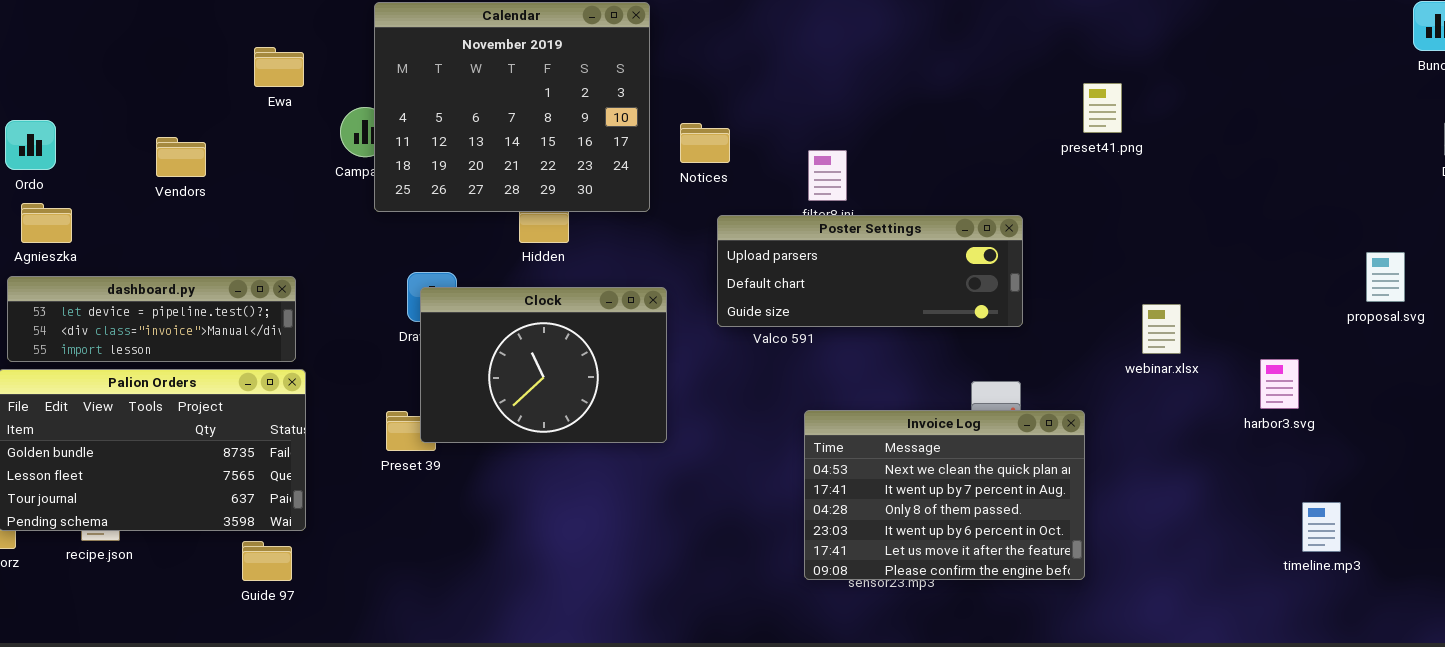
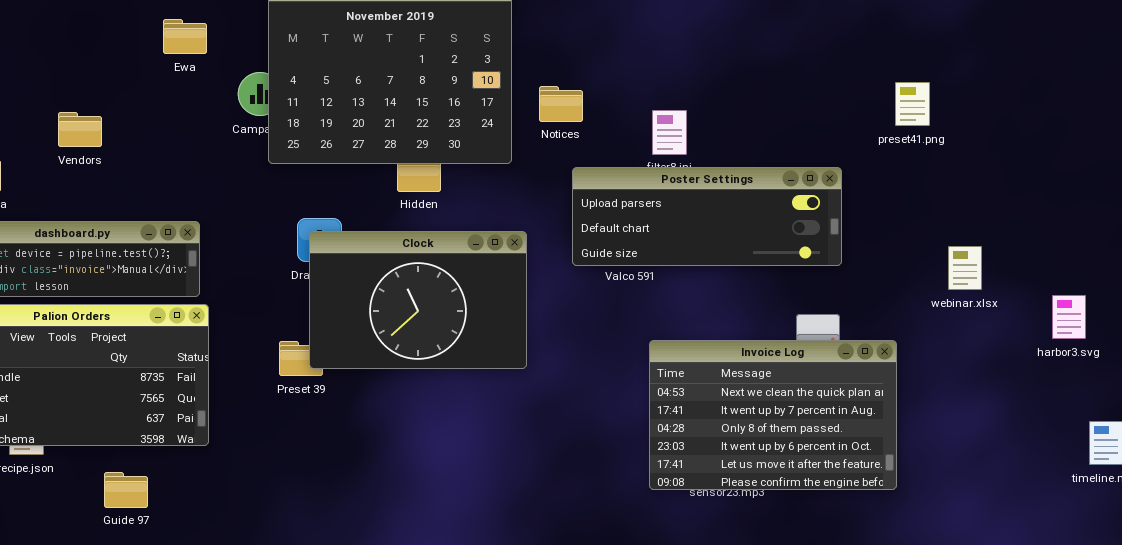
preset41.png: [1083,83,1122,133] -> [895,82,930,126], moved
Vendors: [156,137,206,177] -> [58,112,102,147], moved
Guide 97: [242,541,292,581] -> [104,472,148,508], moved

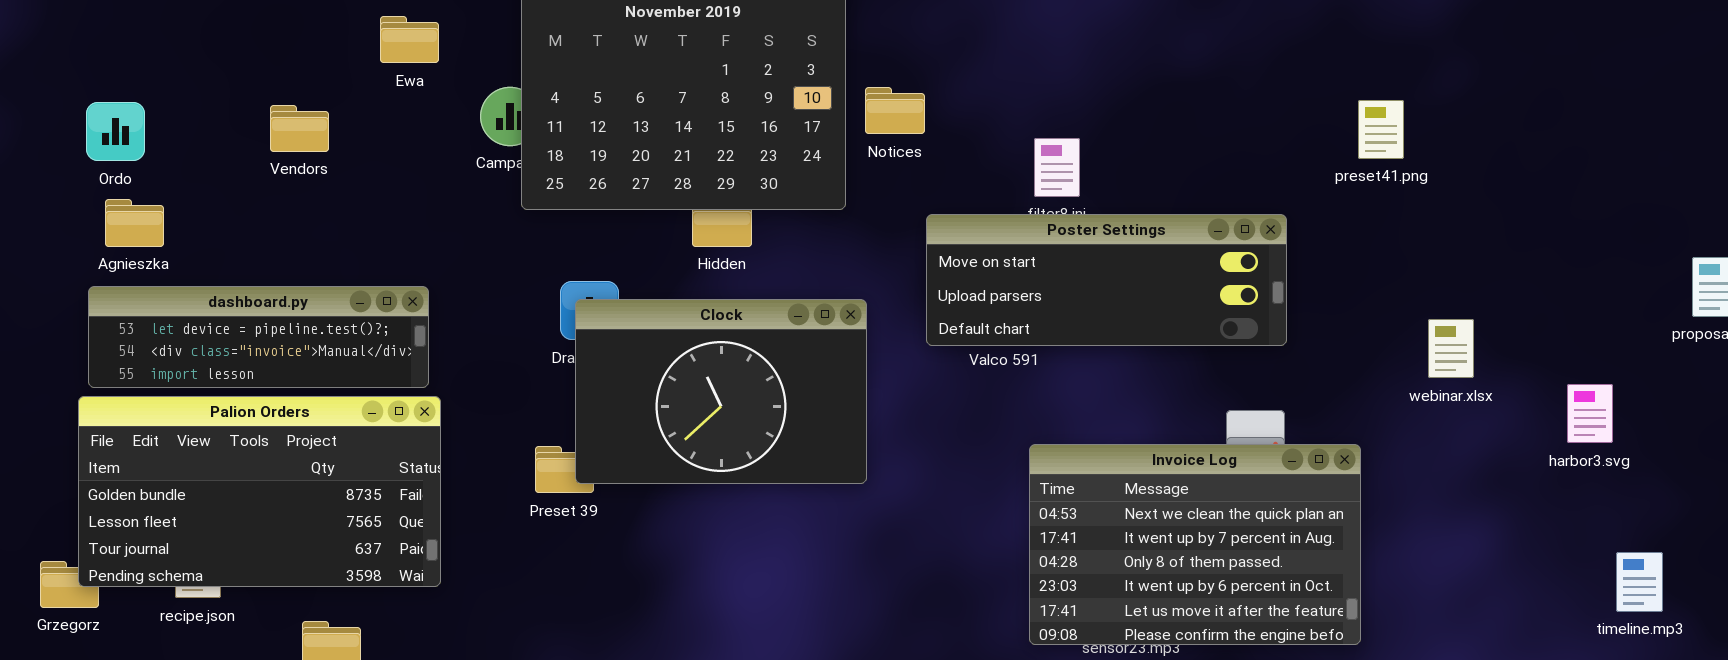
Notices: [539,86,583,122] -> [865,87,925,134], moved
Vendors: [58,112,102,147] -> [270,105,329,152], moved
Poster Settings: [572,167,842,266] -> [926,214,1287,346], scrolled up 1 row

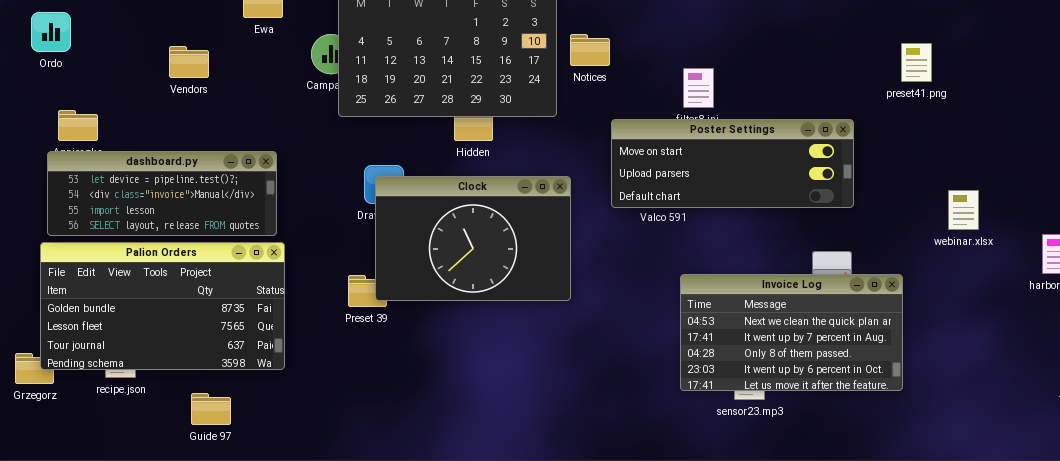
Ordo: [86,102,145,161] -> [31,12,71,52], moved
dashboard.py: [88,286,429,388] -> [47,151,277,236], resized
Invoice Log: [1029,444,1361,645] -> [680,274,903,391], resized

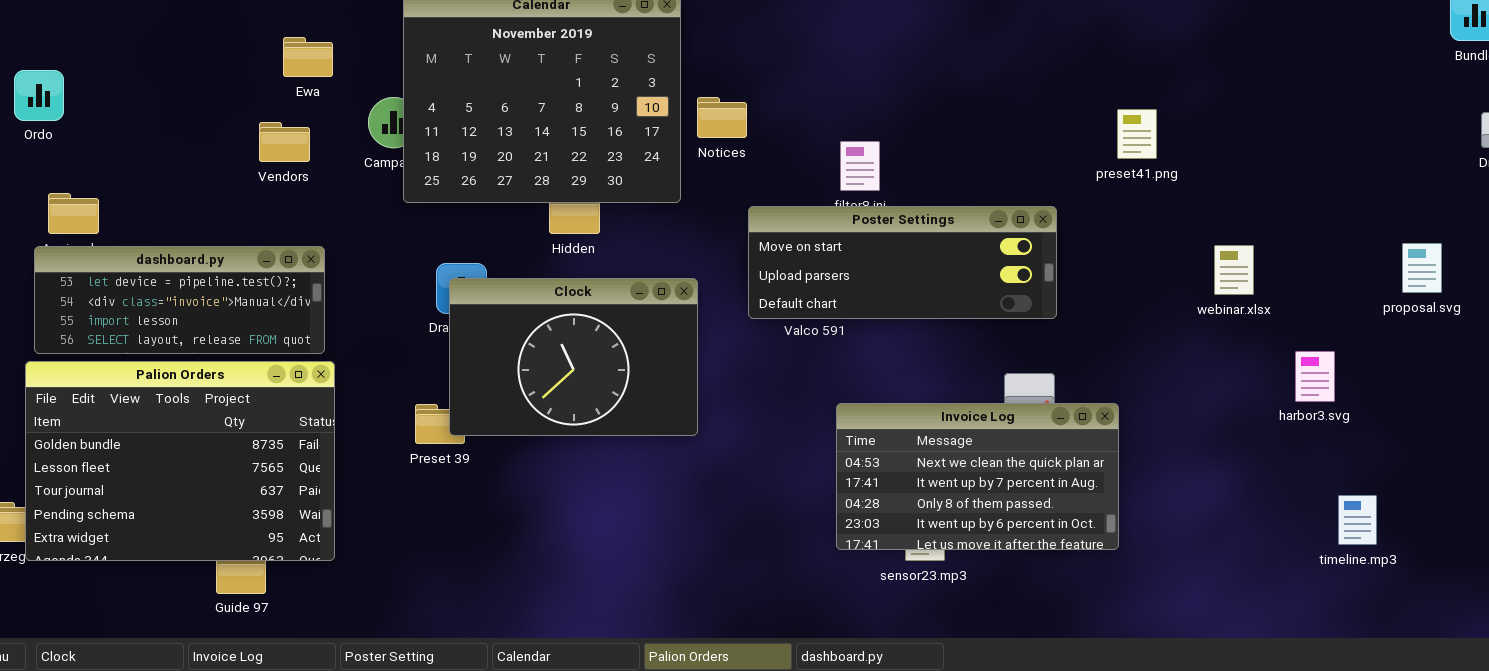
Vendors: [169,46,209,78] -> [259,122,310,162], moved
webinar.xlsx: [948,190,979,230] -> [1214,245,1254,295], moved
Palion Orders: [40,242,285,370] -> [25,361,335,561], resized

